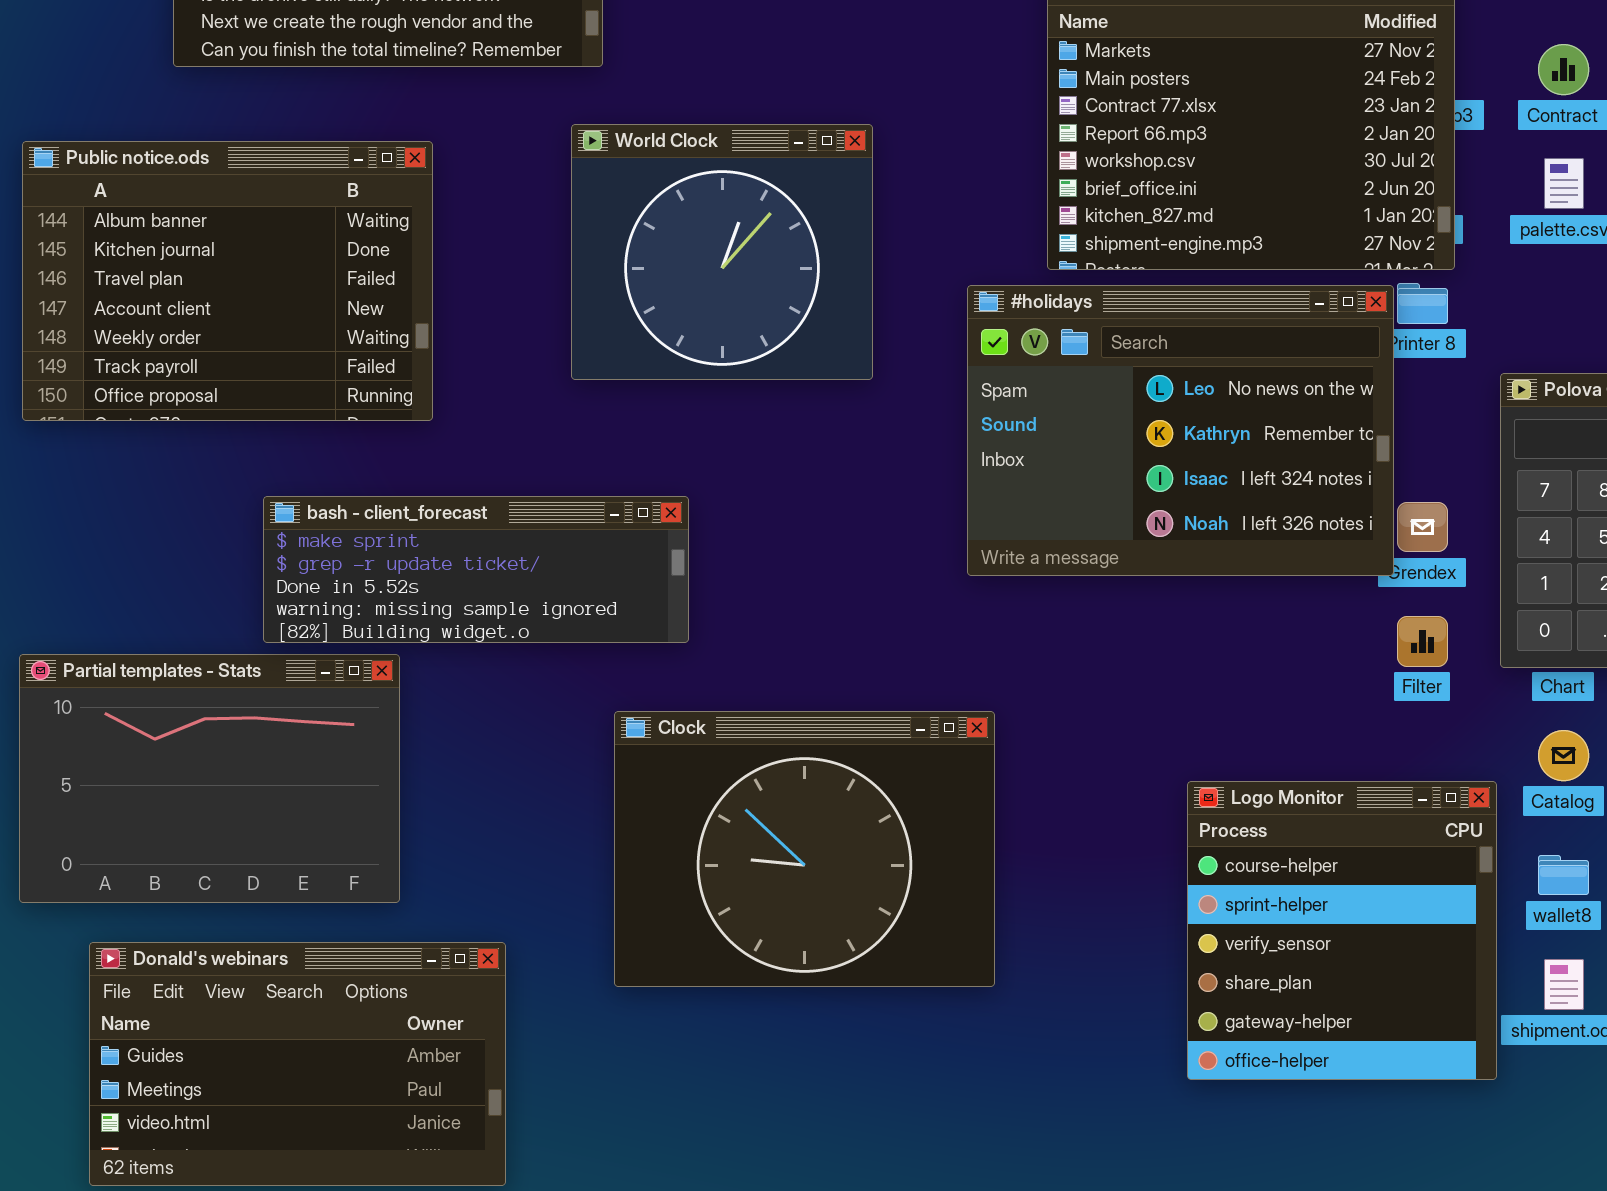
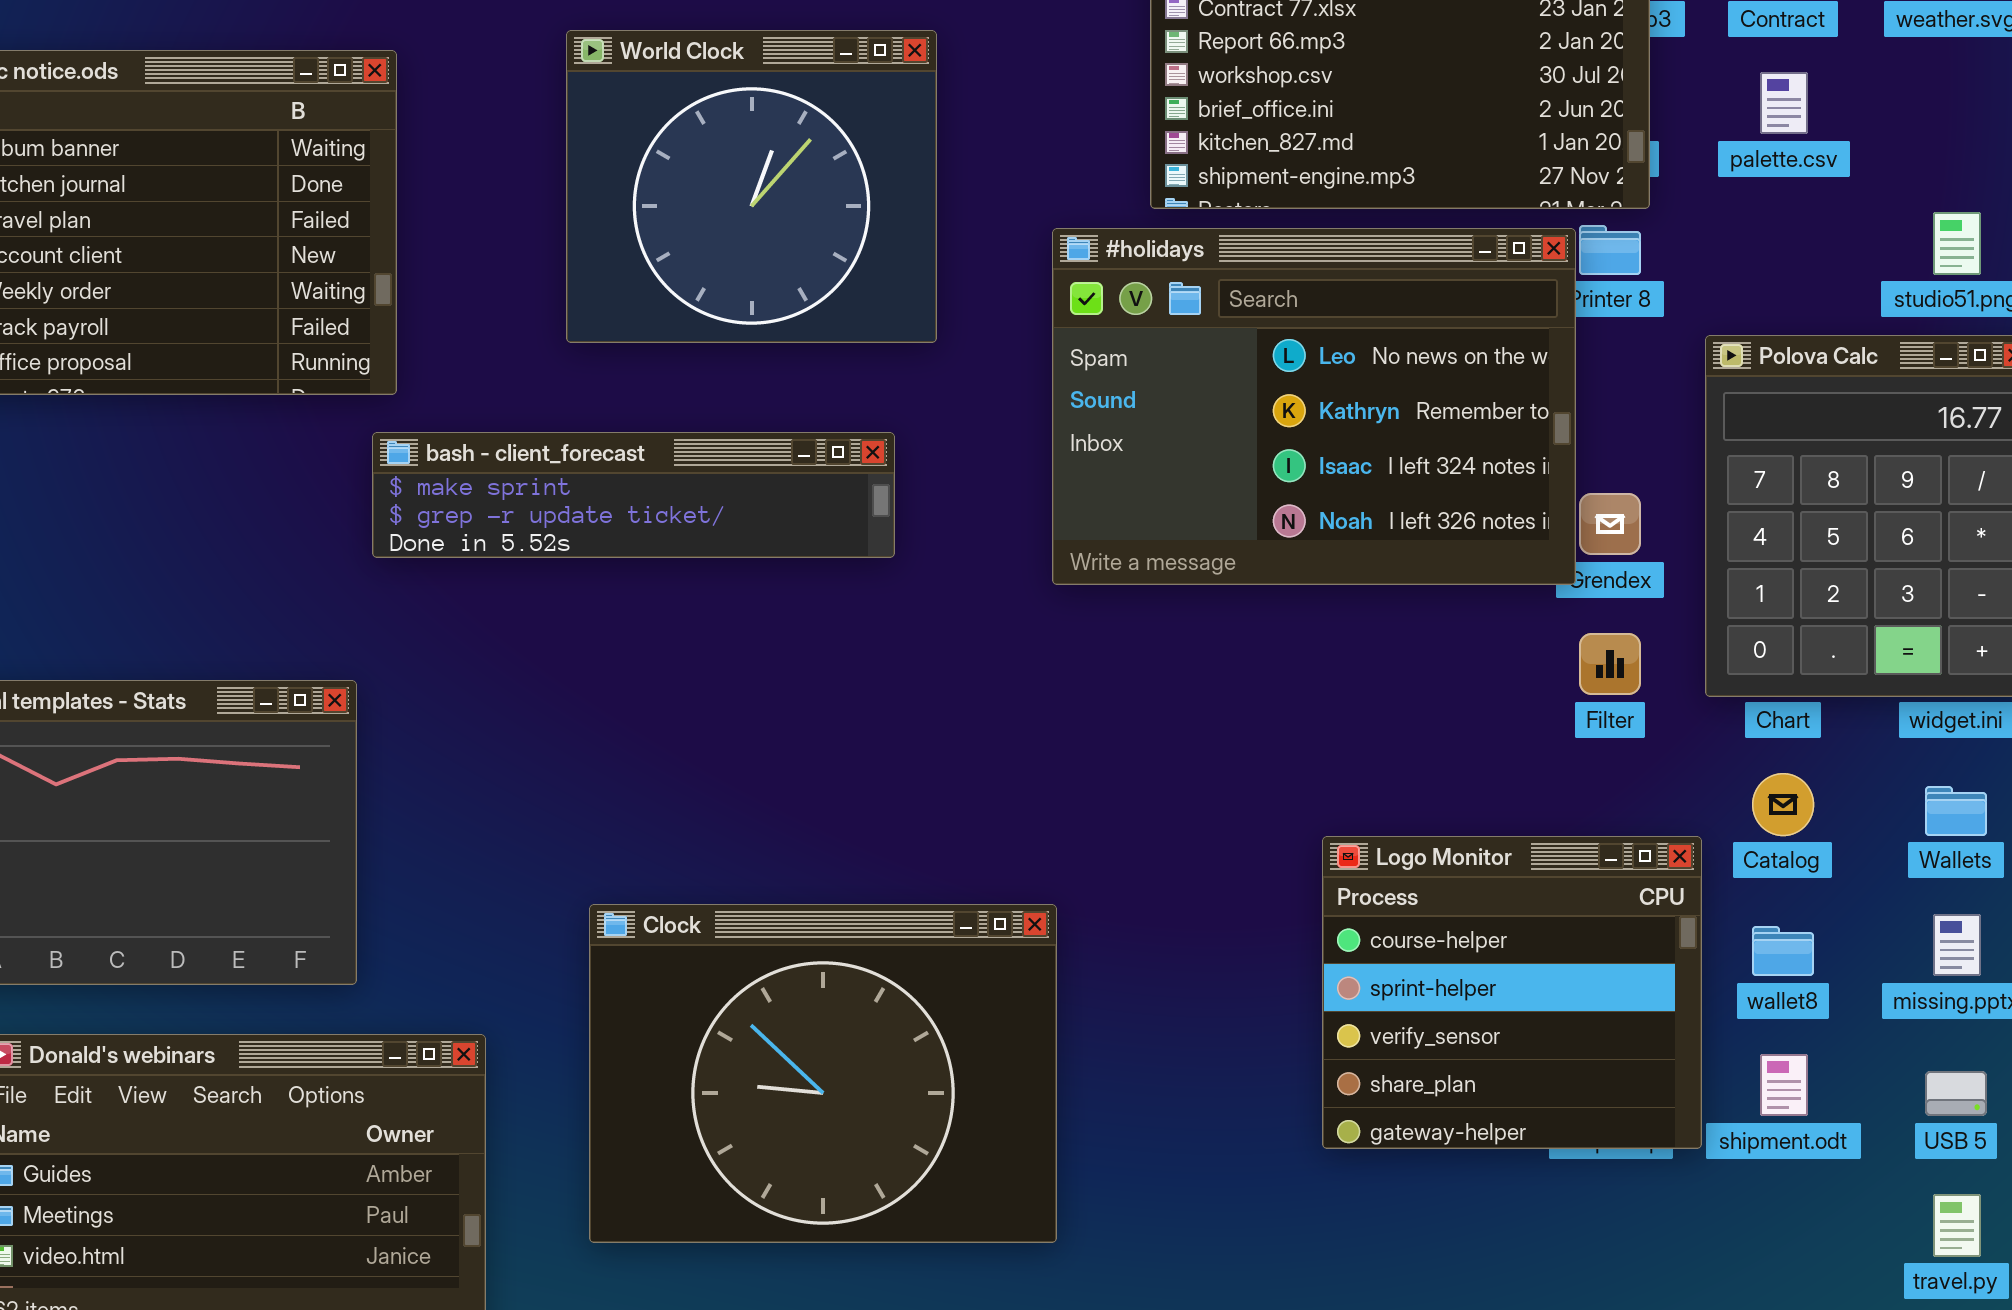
bash - client_forecast: [263,496,689,643] -> [372,432,895,558], moved, resized
Clock: [614,711,995,987] -> [589,904,1057,1243], moved
Logo Monitor: [1187,781,1497,1080] -> [1322,836,1702,1149], resized

